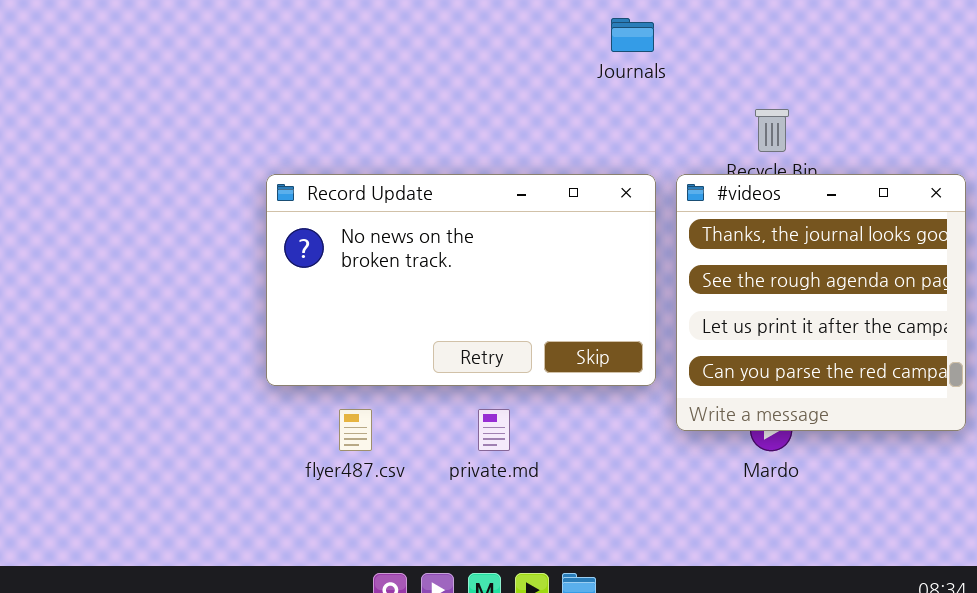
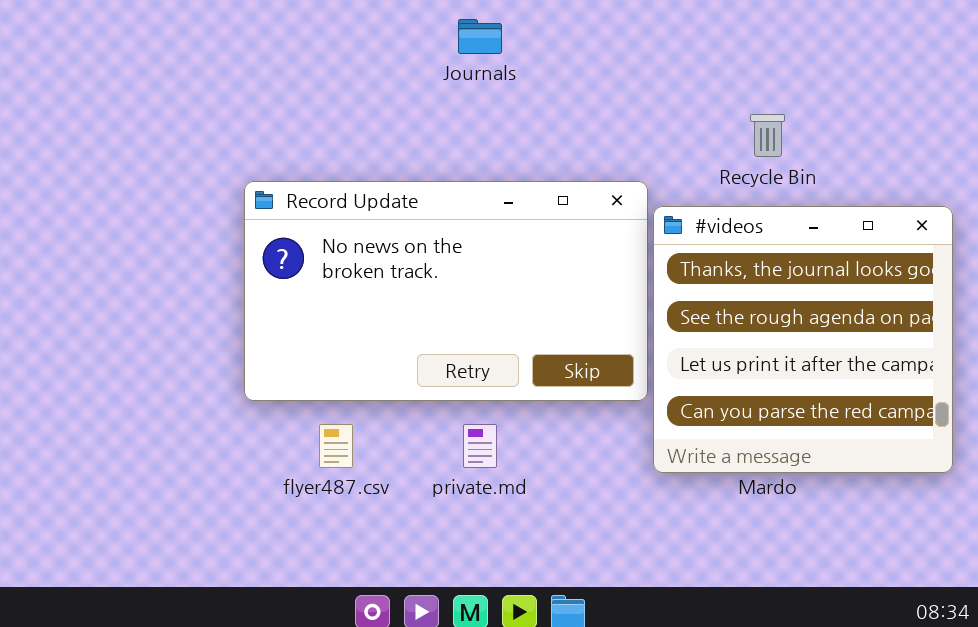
Journals: [611,18,654,52] -> [458,19,502,54], moved
#videos: [676,174,966,431] -> [653,206,953,473], moved

